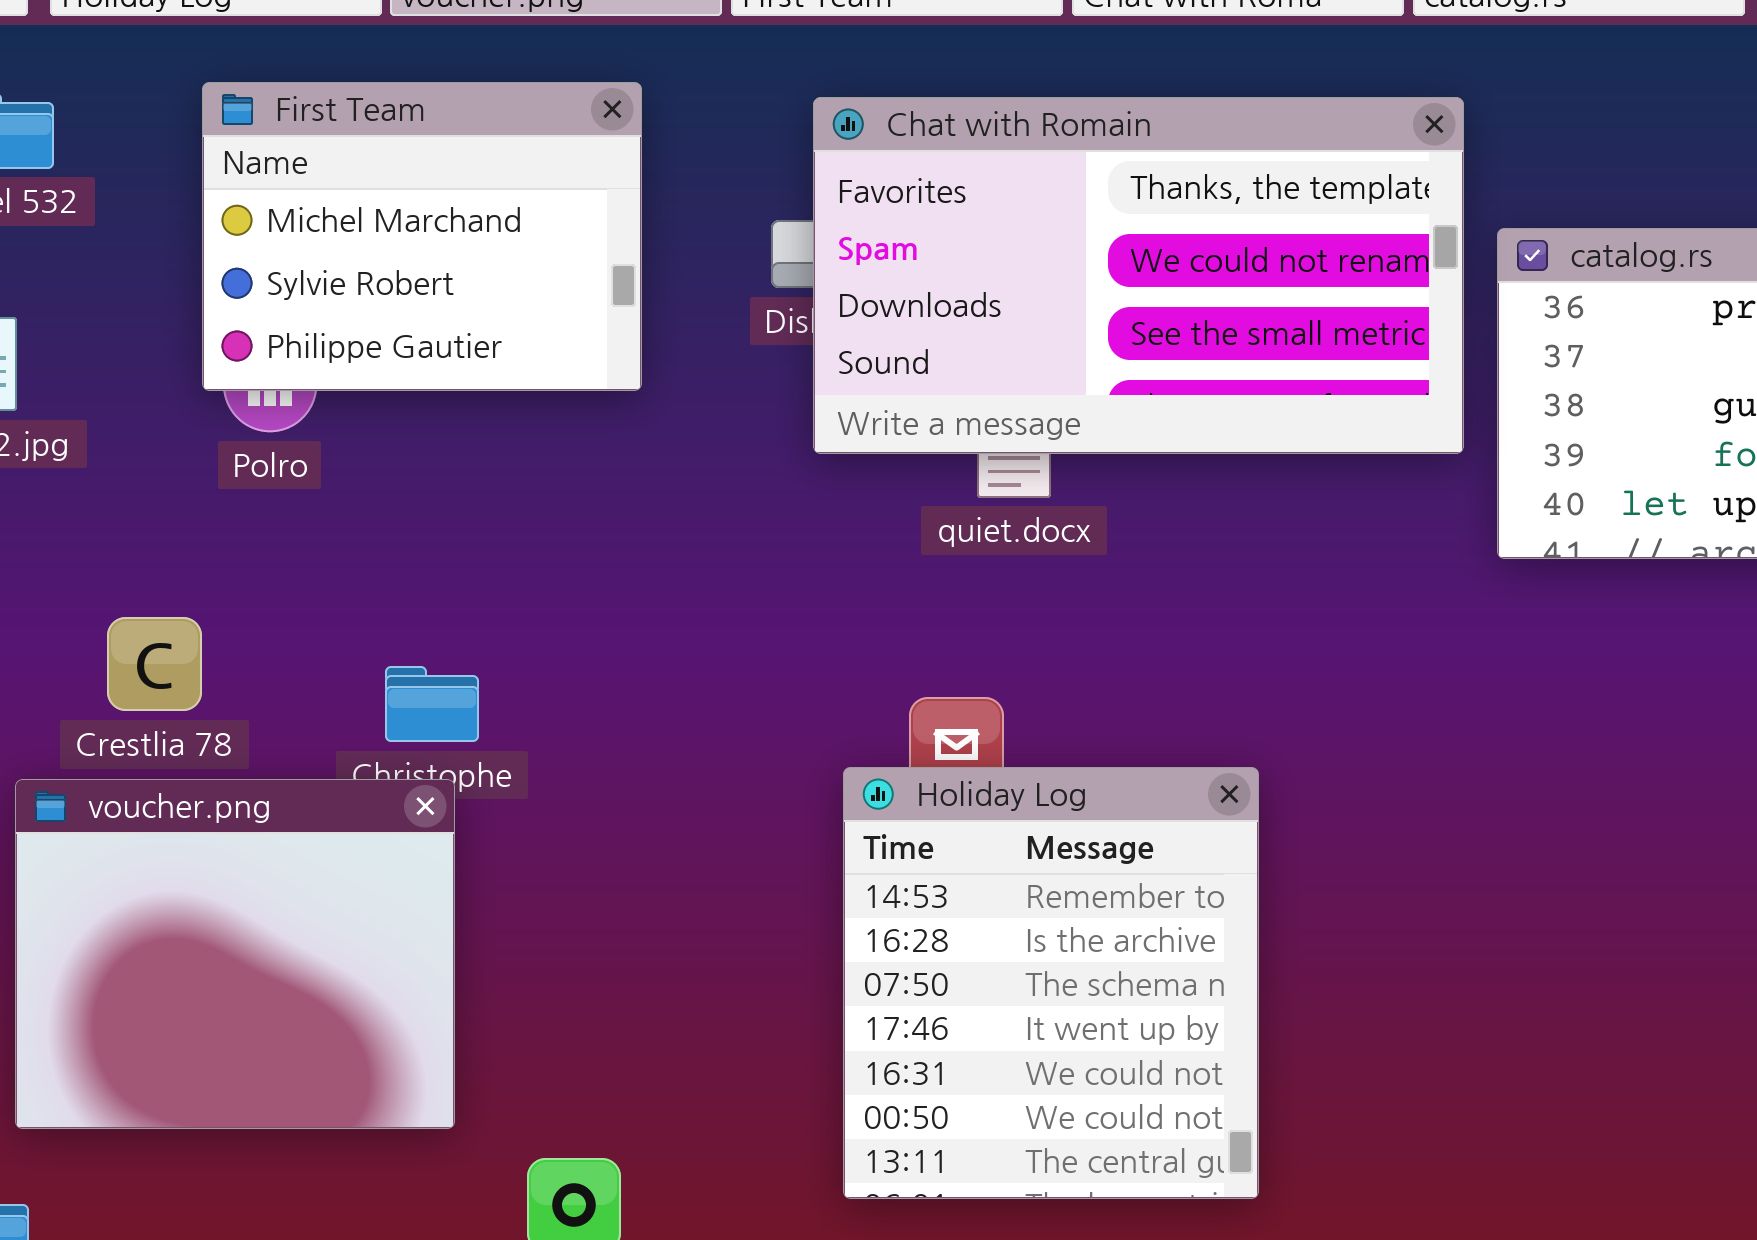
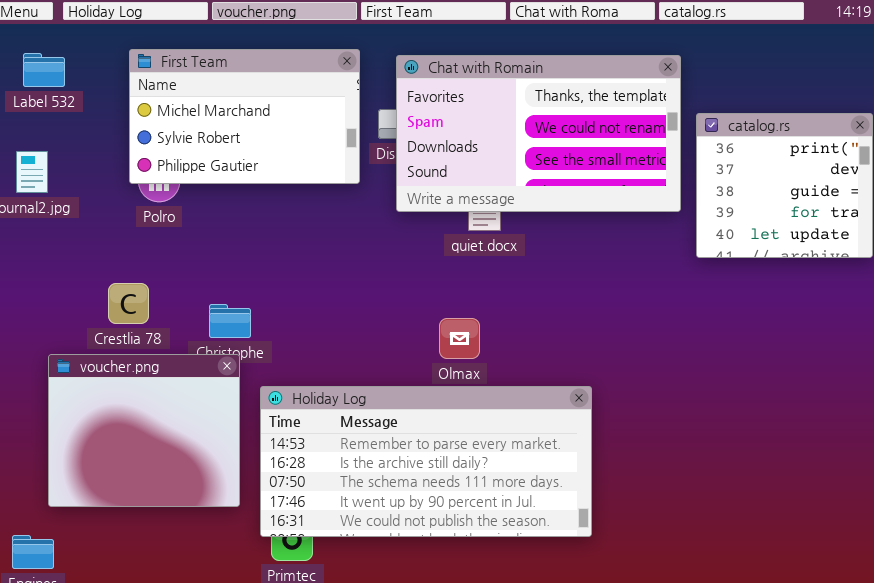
First Team: [202,82,642,391] -> [129,49,360,184], resized
Crestlia 78: [107,617,202,711] -> [108,283,149,324], moved
Holiday Log: [843,767,1259,1199] -> [260,386,592,537], resized

